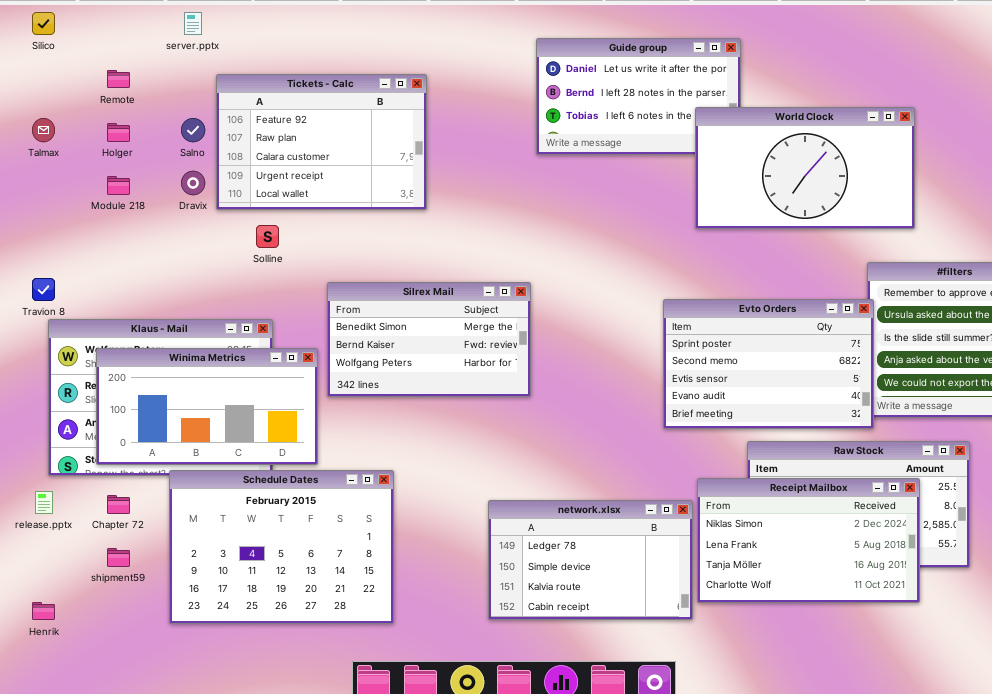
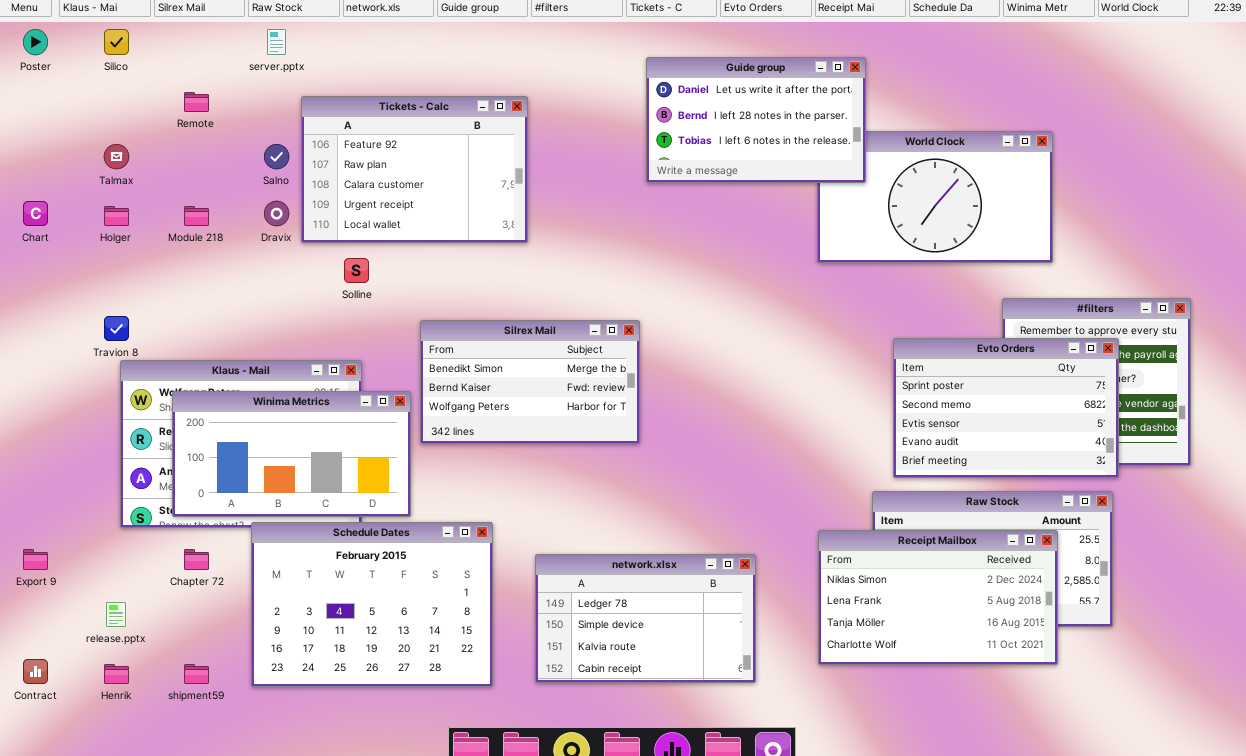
Guide group: [536,38,741,155] -> [646,57,866,183], raised
Holger: [107,123,130,142] -> [104,206,129,226], moved
Evto Orders: [663,299,874,429] -> [893,338,1119,478], moved
release.pptx: [35,491,53,514] -> [106,602,126,627], moved
network.xlsx: [488,500,693,620] -> [535,554,756,683], moved
shipment59: [107,548,130,567] -> [184,664,209,684], moved

